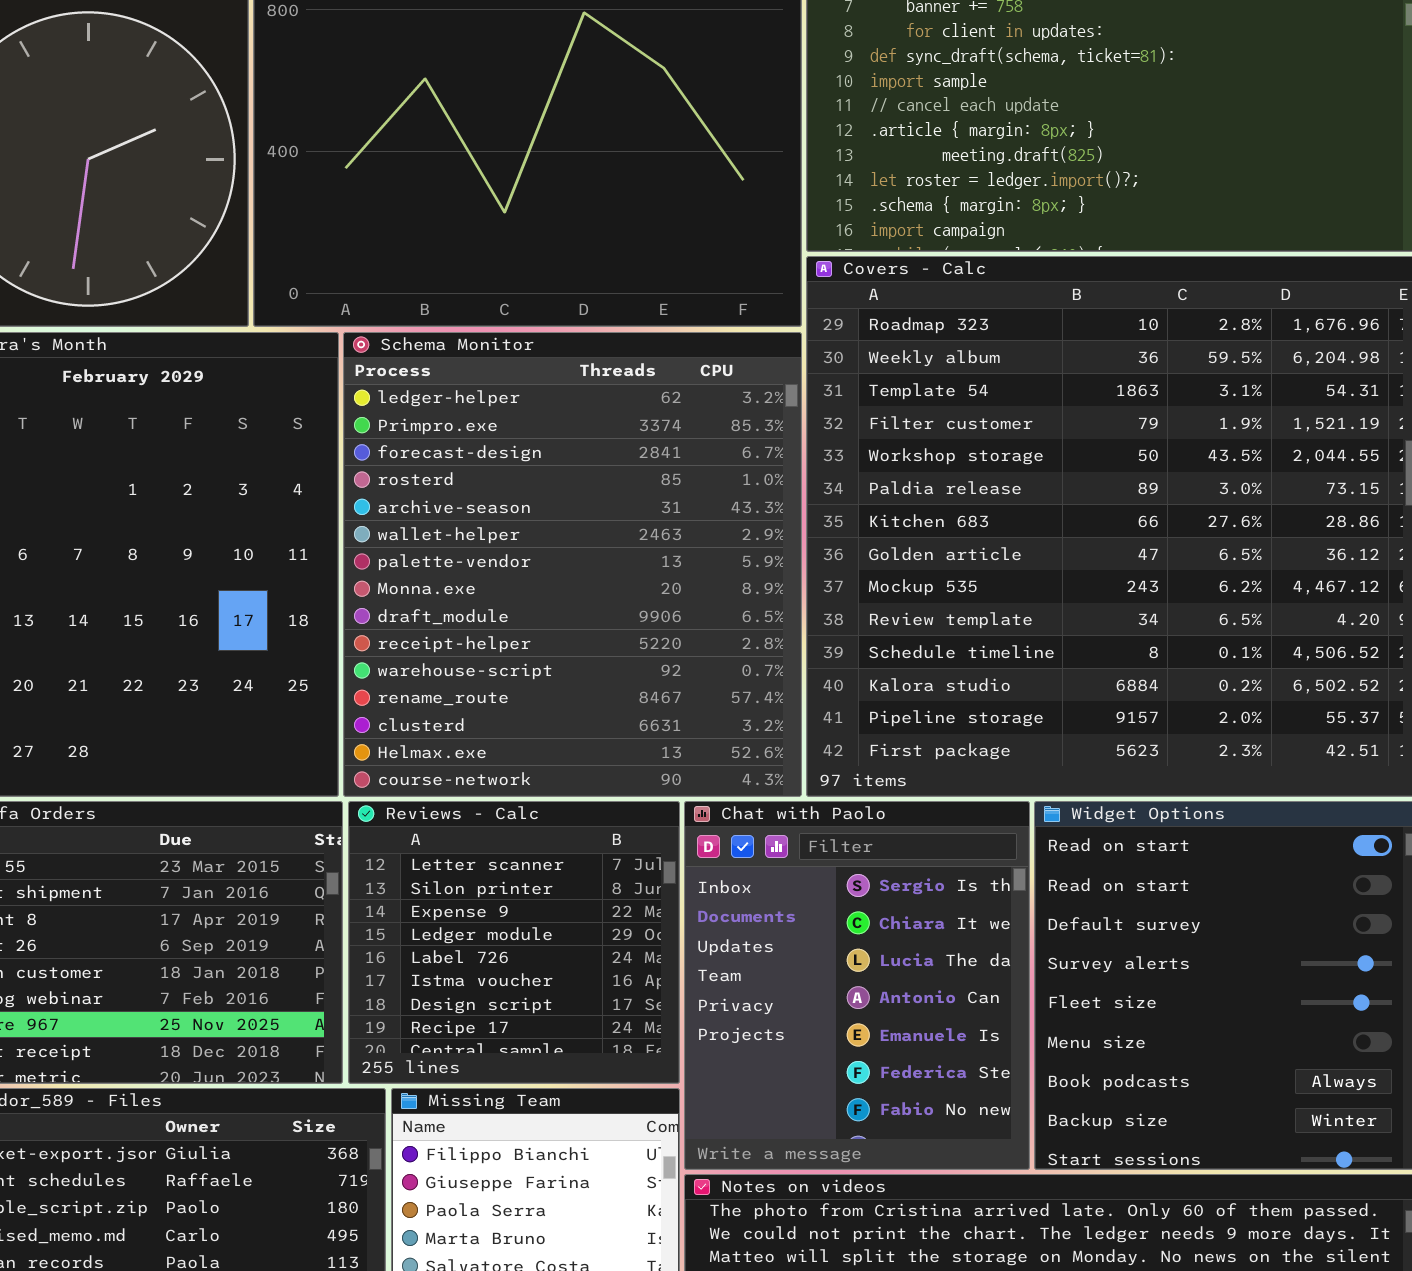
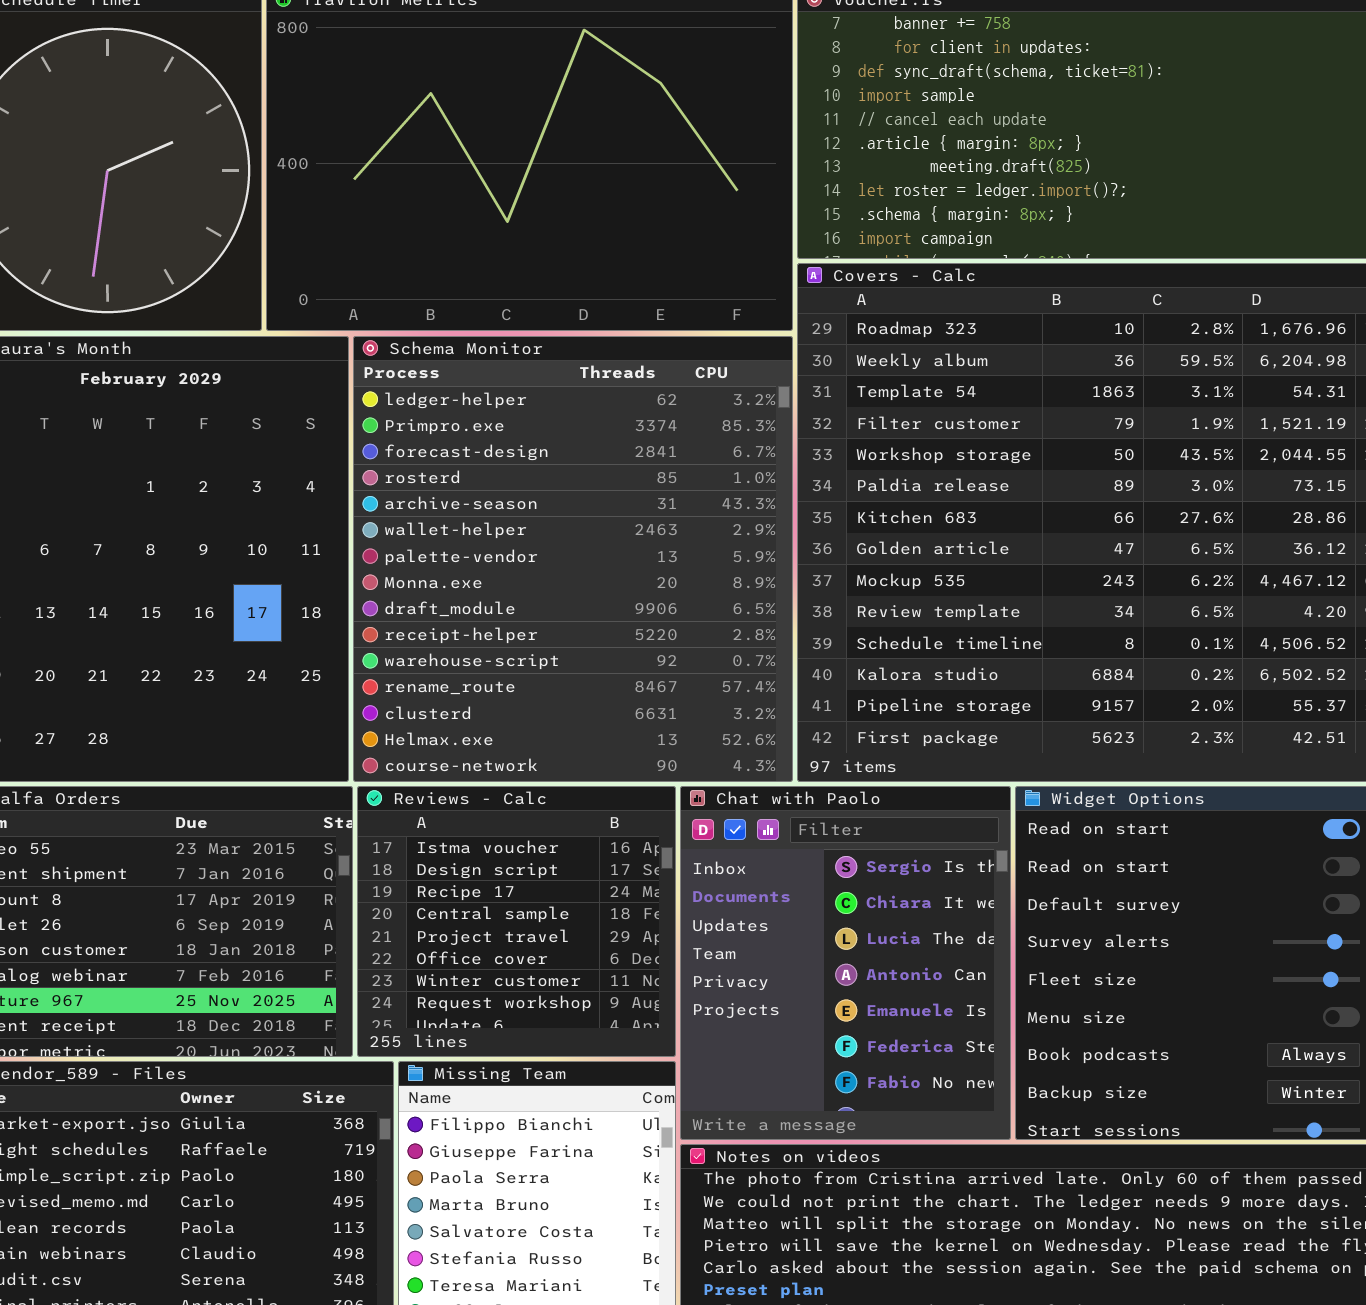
Reviews - Calc: [348,801,680,1084] -> [357,786,676,1057], scrolled down 5 rows

